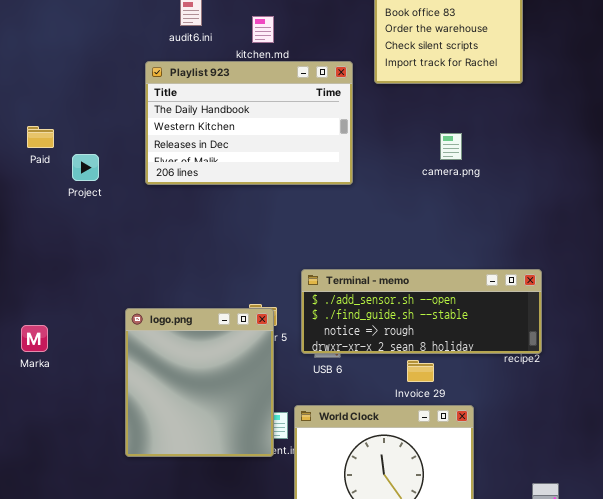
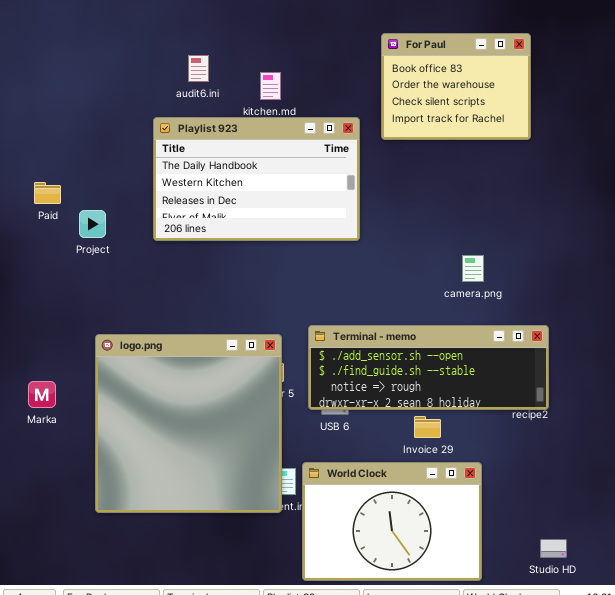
camera.png: [440,133,462,160] -> [462,255,484,282], moved
logo.png: [125,308,274,457] -> [95,334,282,513], resized

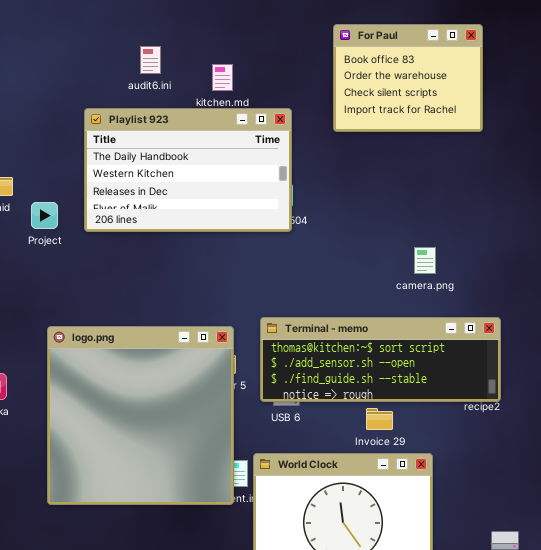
Playlist 923: [153,117,360,241] -> [84,108,292,232], moved
Terminal - memo: [308,325,549,410] -> [260,317,501,402], scrolled up 1 row

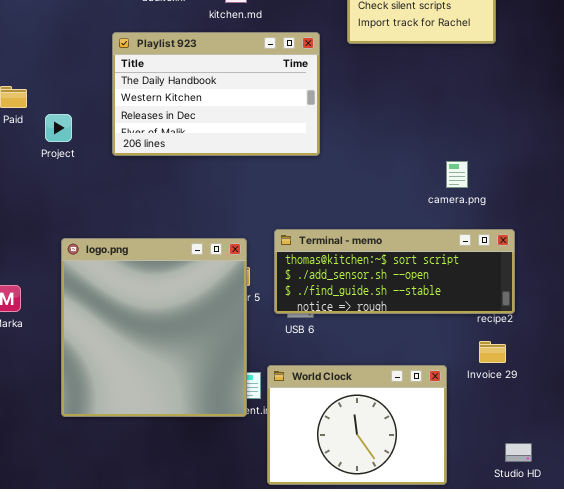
Playlist 923: [84,108,292,232] -> [112,32,320,156], moved
camera.png: [414,247,436,274] -> [446,161,468,188], moved
Invoice 29: [366,408,393,430] -> [479,341,506,363], moved

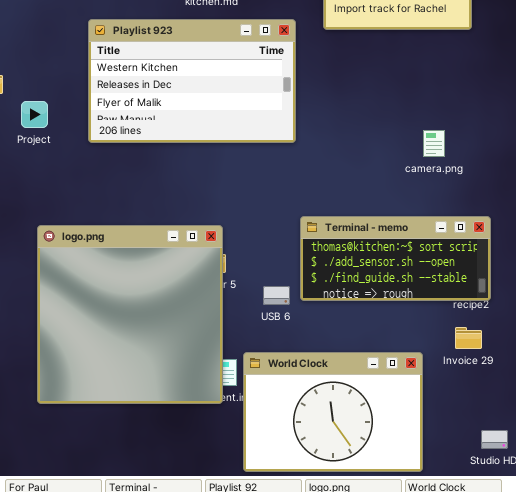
Playlist 923: [112,32,320,156] -> [88,19,296,143], scrolled down 1 row
camera.png: [446,161,468,188] -> [423,130,445,157], moved
Terminal - memo: [274,229,515,314] -> [300,216,491,301], resized

